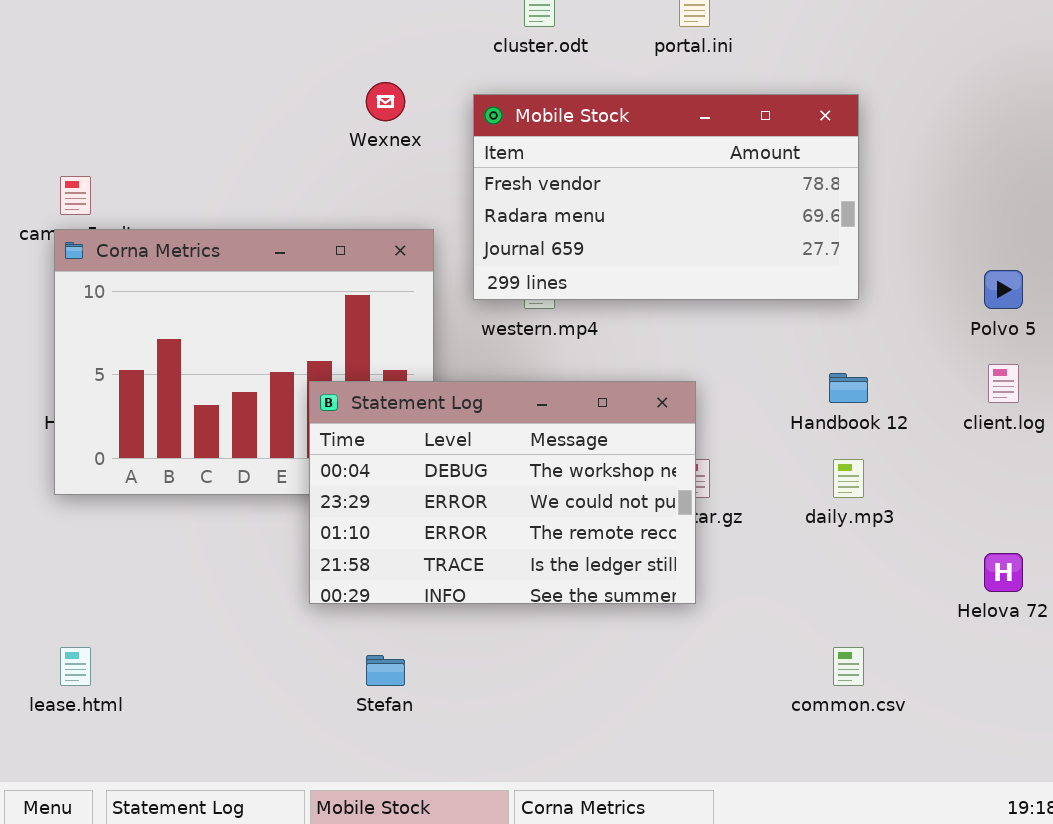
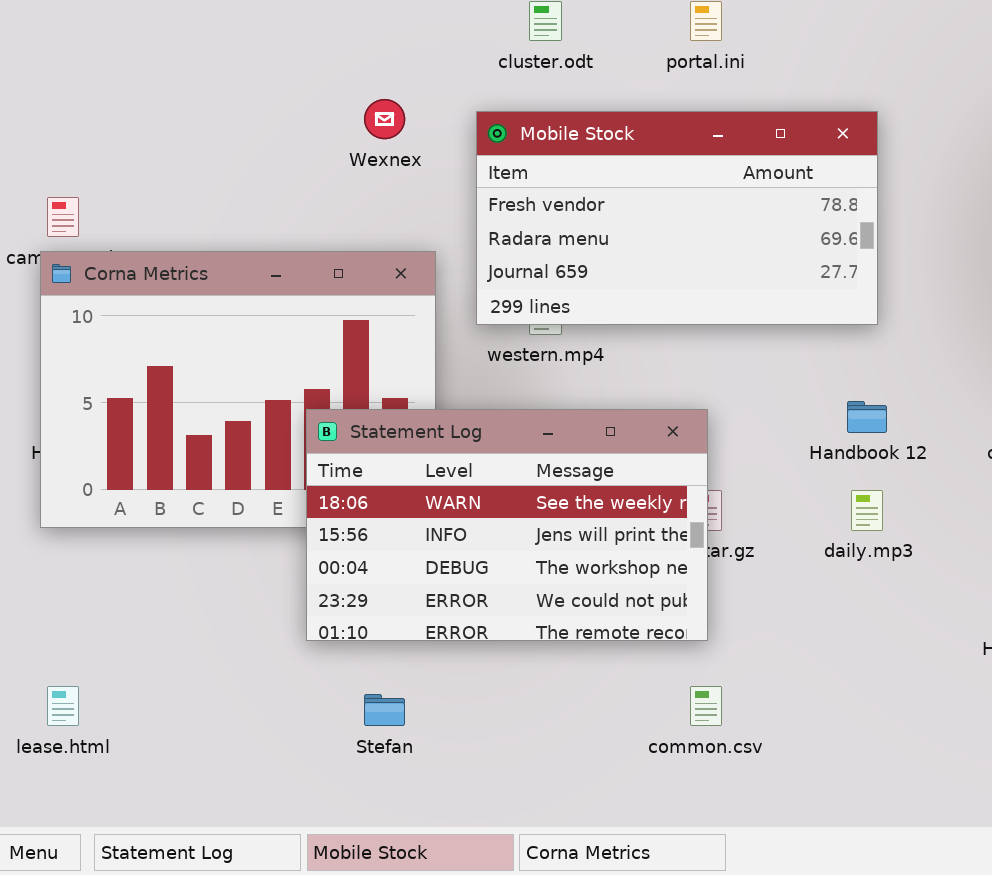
Statement Log: [309,381,696,604] -> [306,409,708,641], scrolled up 2 rows
common.csv: [833,647,864,686] -> [690,686,722,726], moved

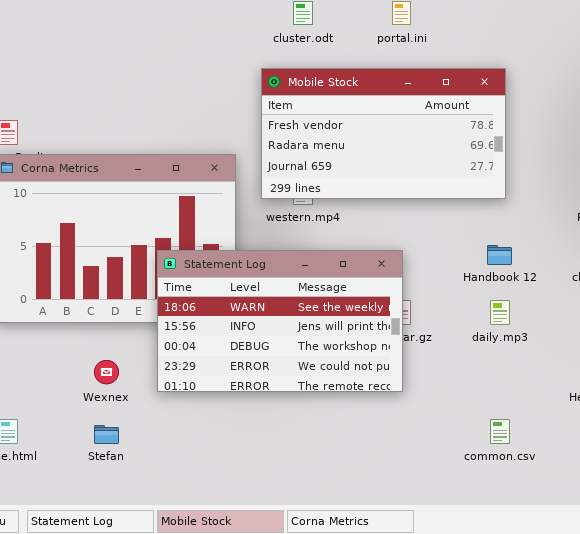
Wexnex: [364,99,405,139] -> [94,360,119,384], moved
common.csv: [690,686,722,726] -> [490,419,510,444], moved
Stefan: [364,694,405,726] -> [94,425,119,444], moved

